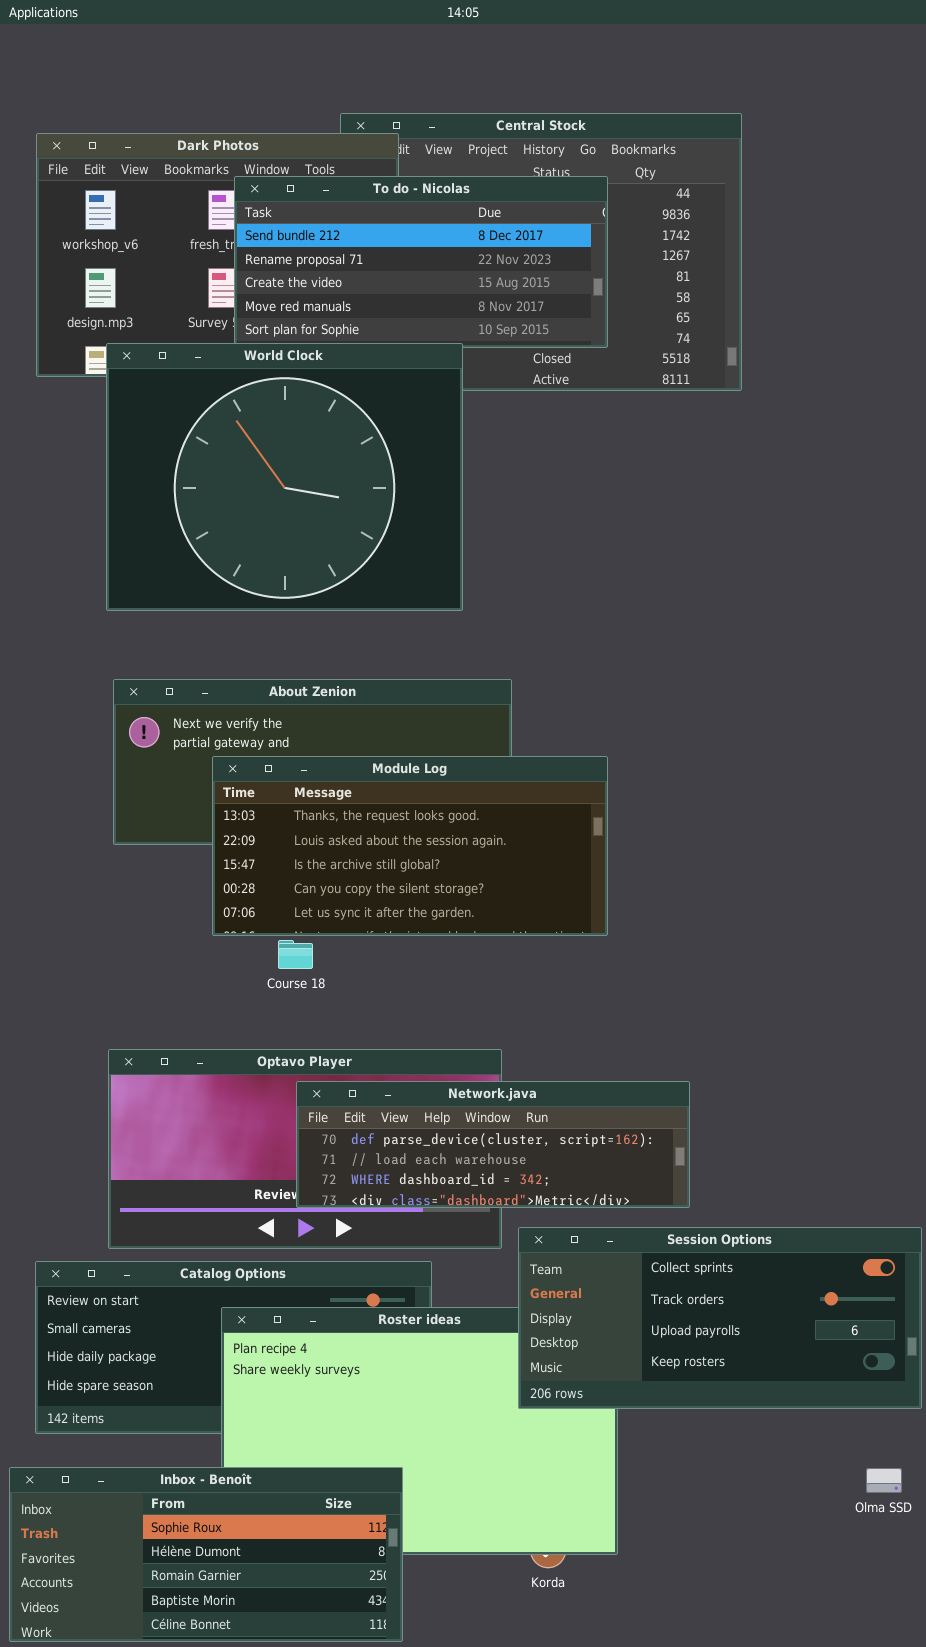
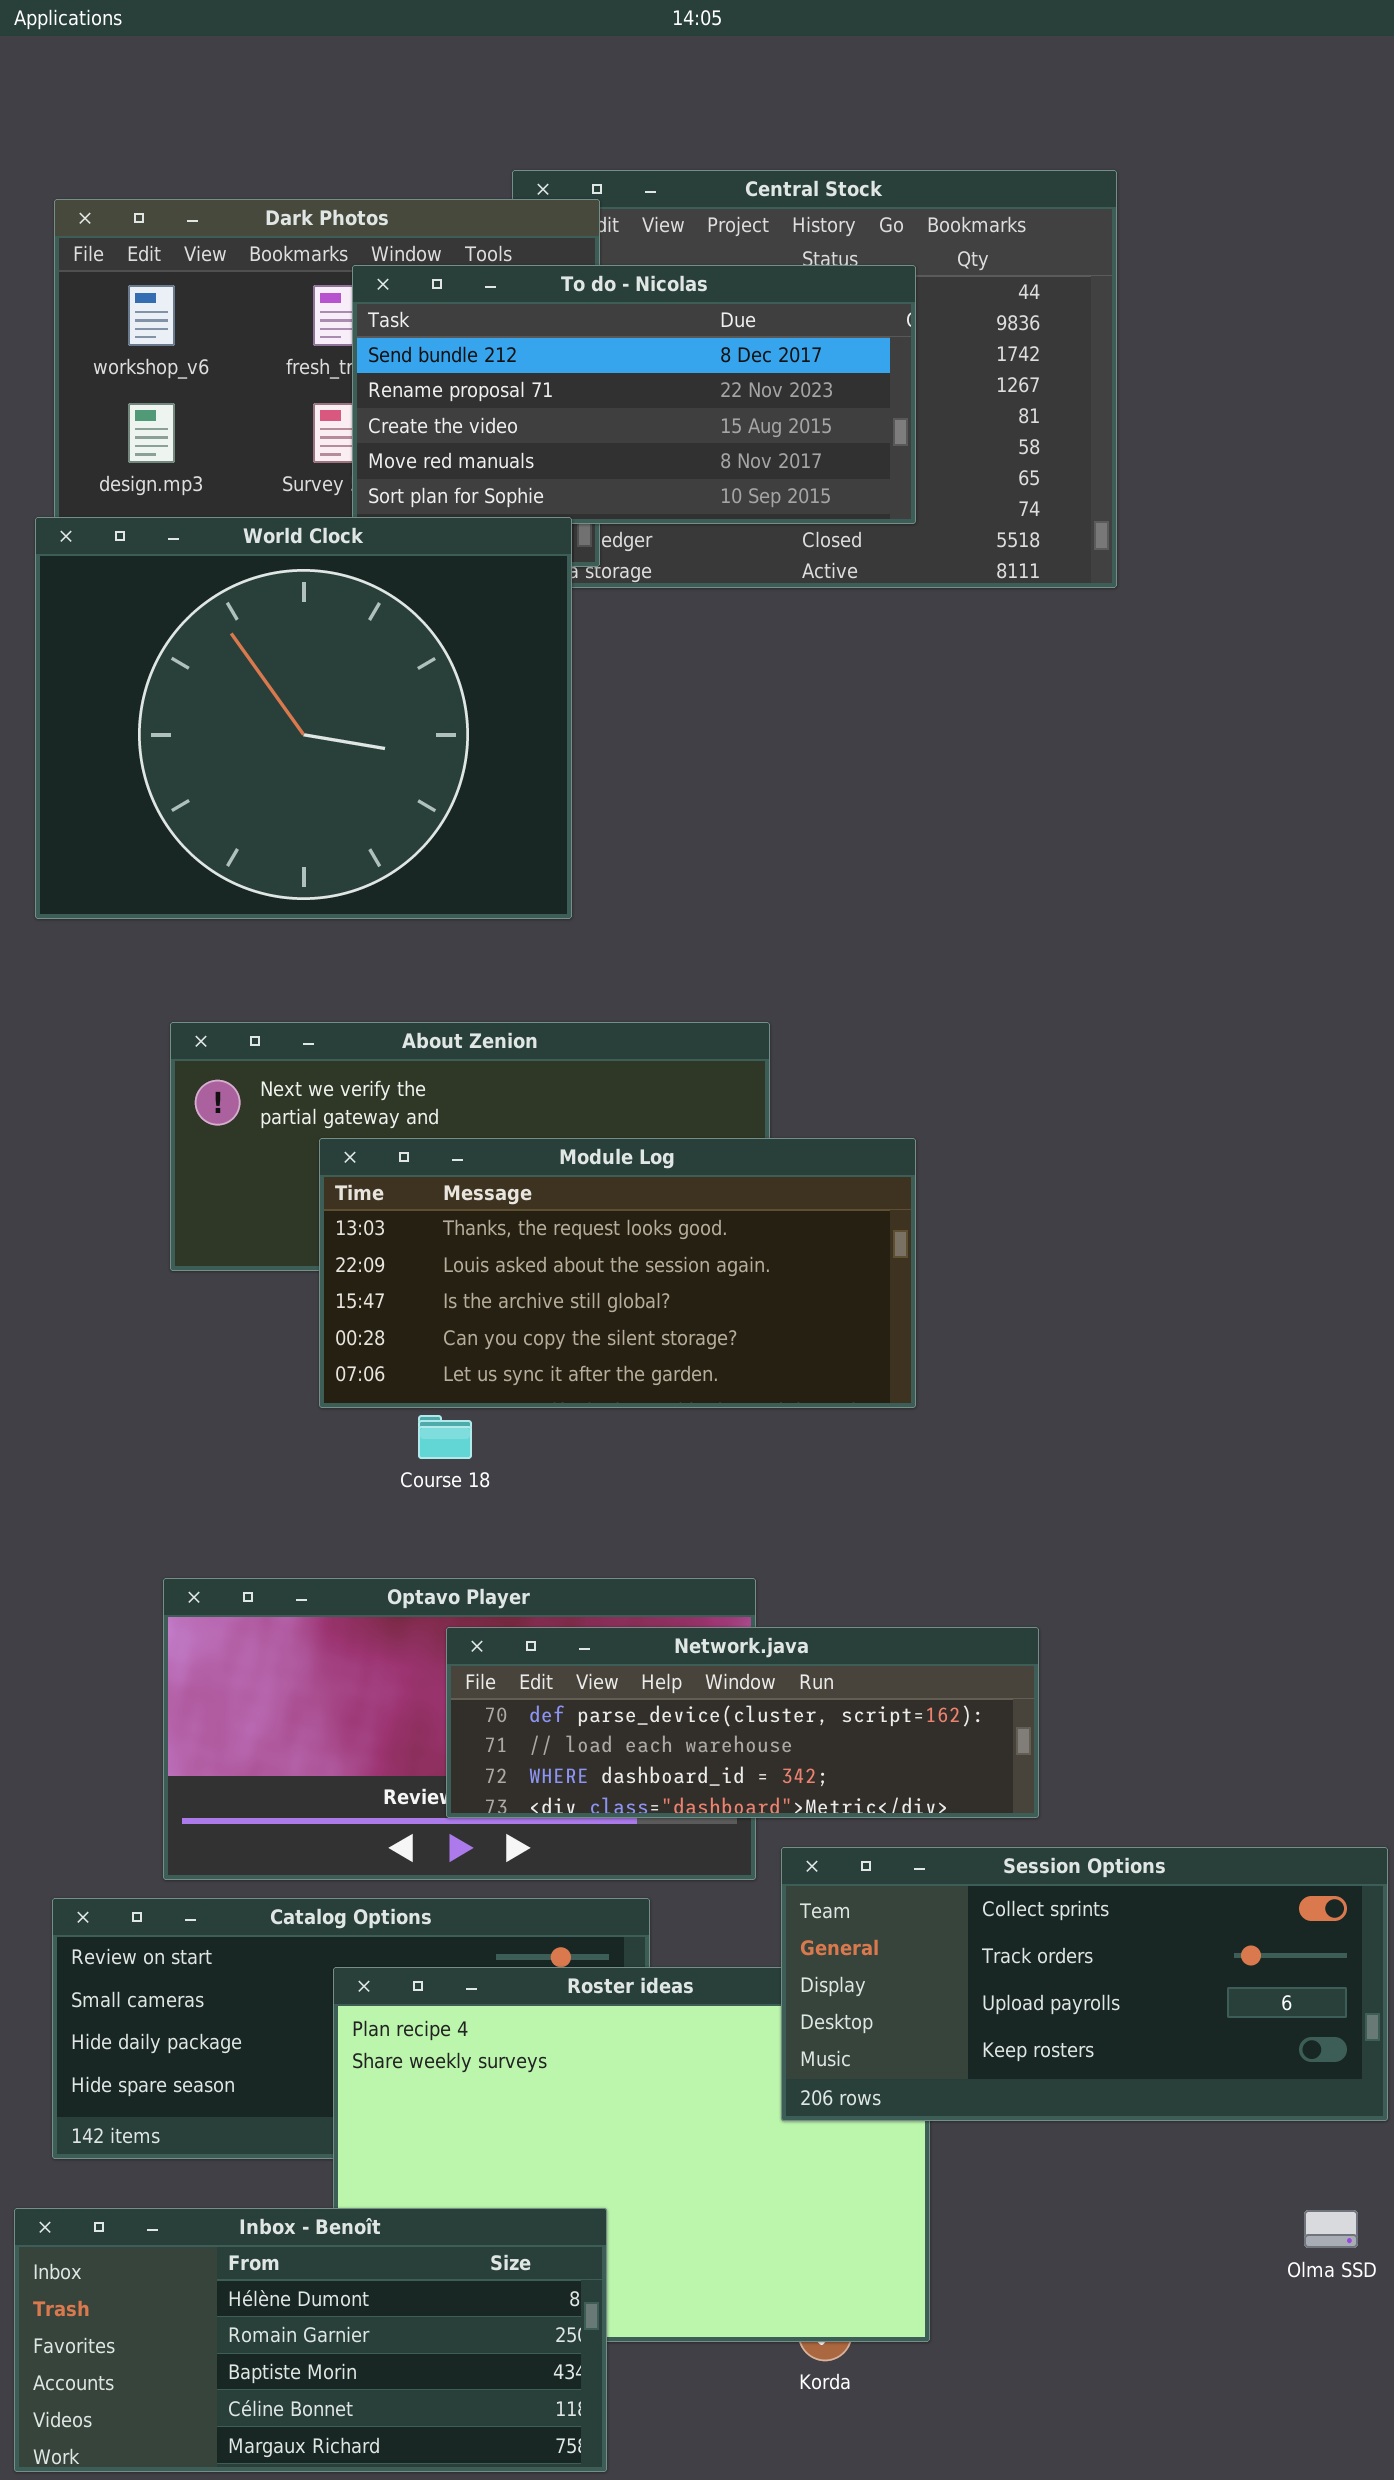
World Clock: [106,343,463,611] -> [35,517,572,919], moved
Inbox - Benoît: [9,1467,403,1642] -> [14,2208,607,2472], scrolled down 1 row

